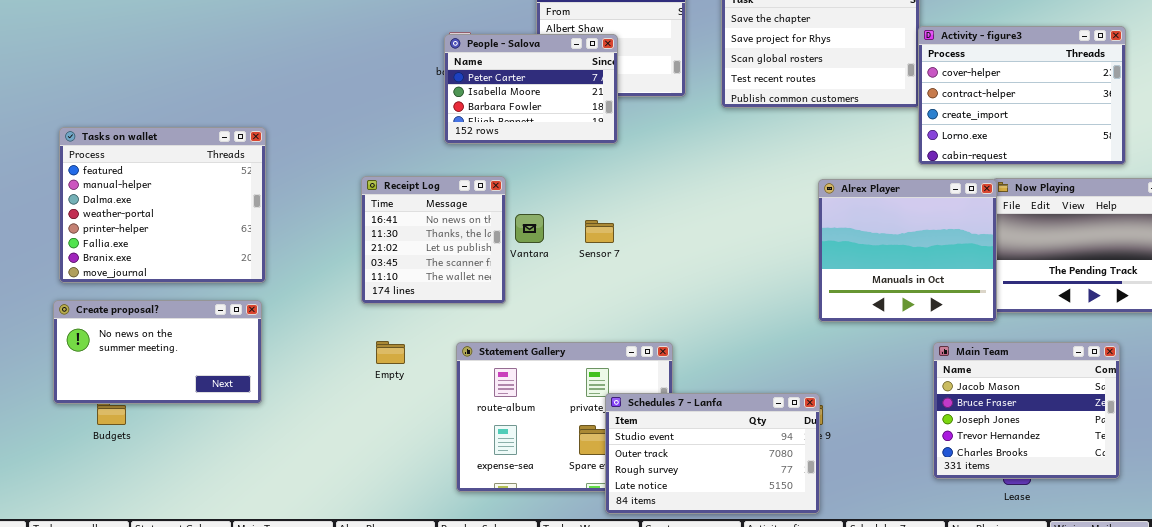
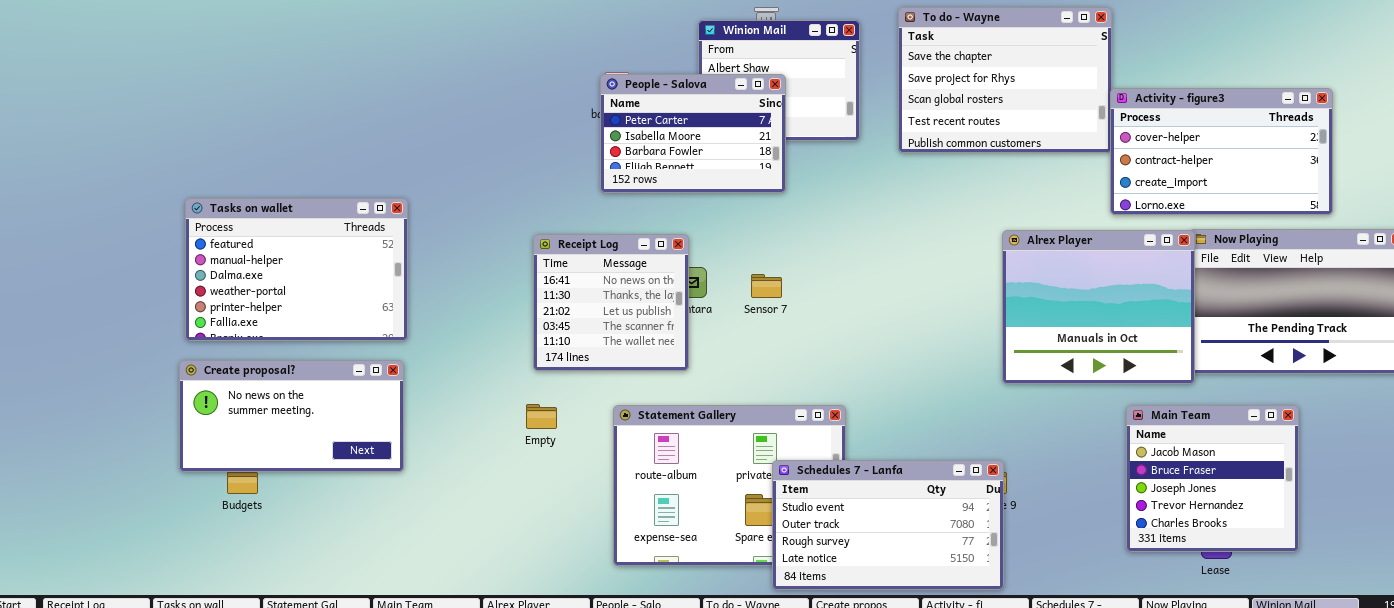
Activity - figure3: [918,26,1126,165] -> [1110,88,1333,215], resized
Tasks on wallet: [59,127,266,283] -> [185,198,408,341], resized
Receipt Log: [361,176,506,304] -> [533,234,689,371], moved
Main Team: [933,342,1120,479] -> [1126,405,1299,552], resized

